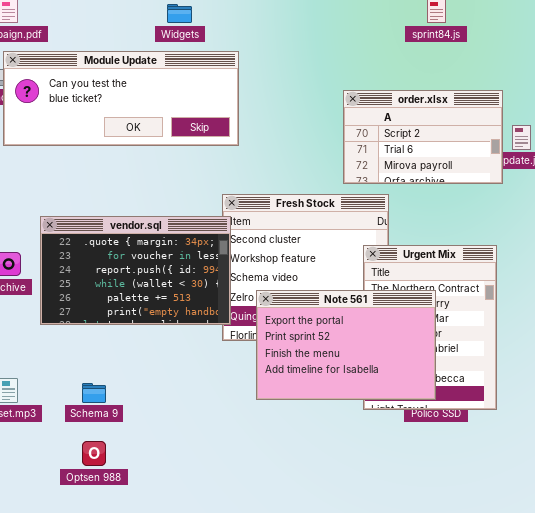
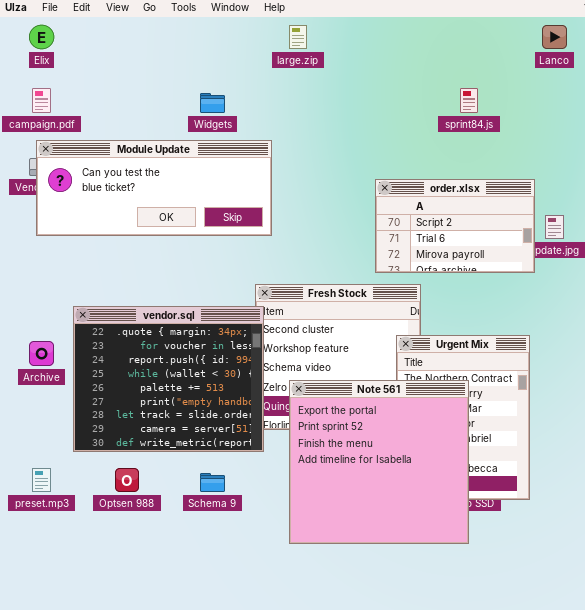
vendor.sql: [40,216,231,325] -> [73,306,264,452], resized
Note 561: [256,290,436,400] -> [289,380,469,544], resized
Schema 9: [82,383,106,403] -> [200,473,225,492], moved
Optsen 988: [82,441,106,466] -> [115,468,139,492], moved

